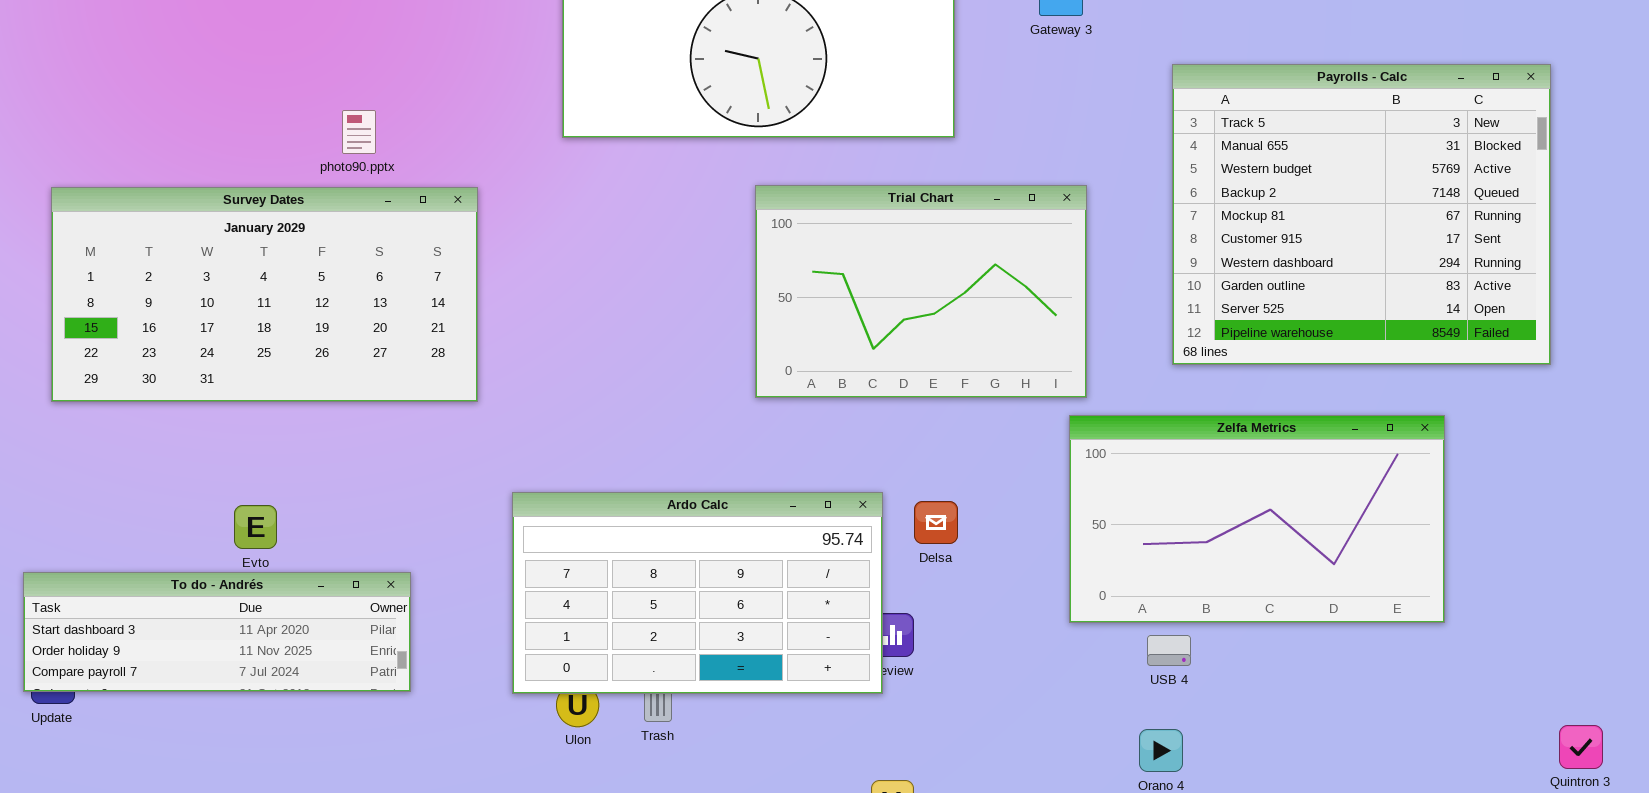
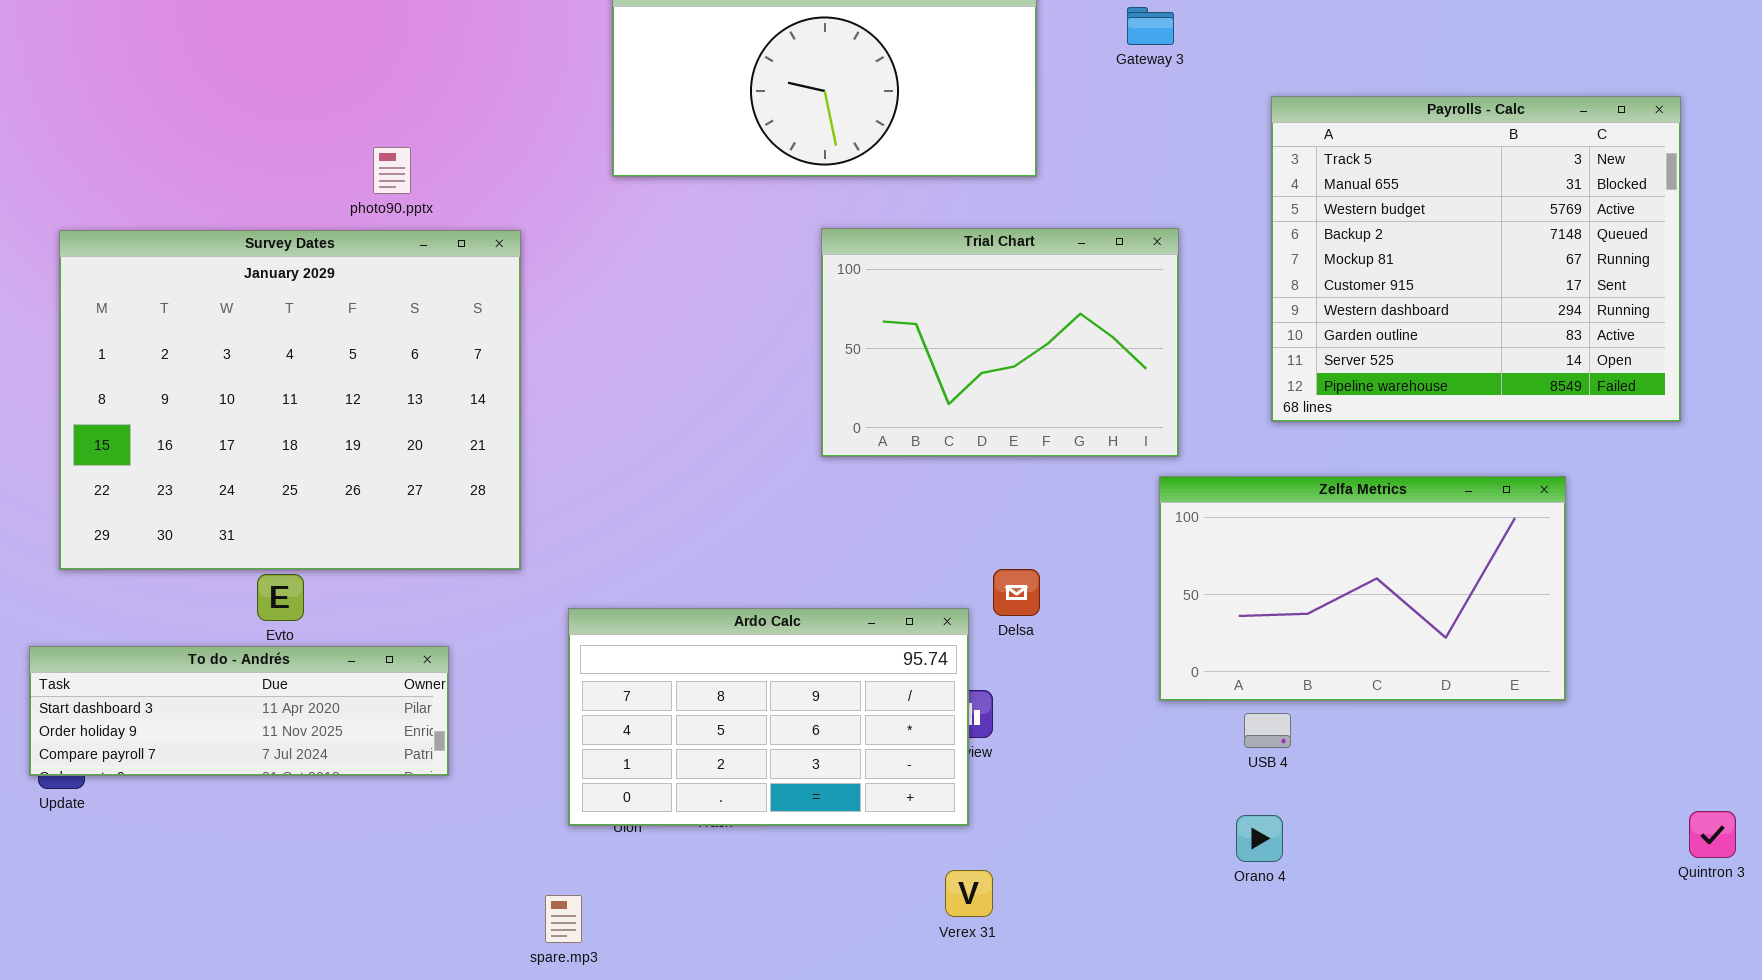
Survey Dates: [51,187,478,402] -> [59,230,521,570], resized
Ardo Calc: [512,492,883,694] -> [568,608,969,826], moved

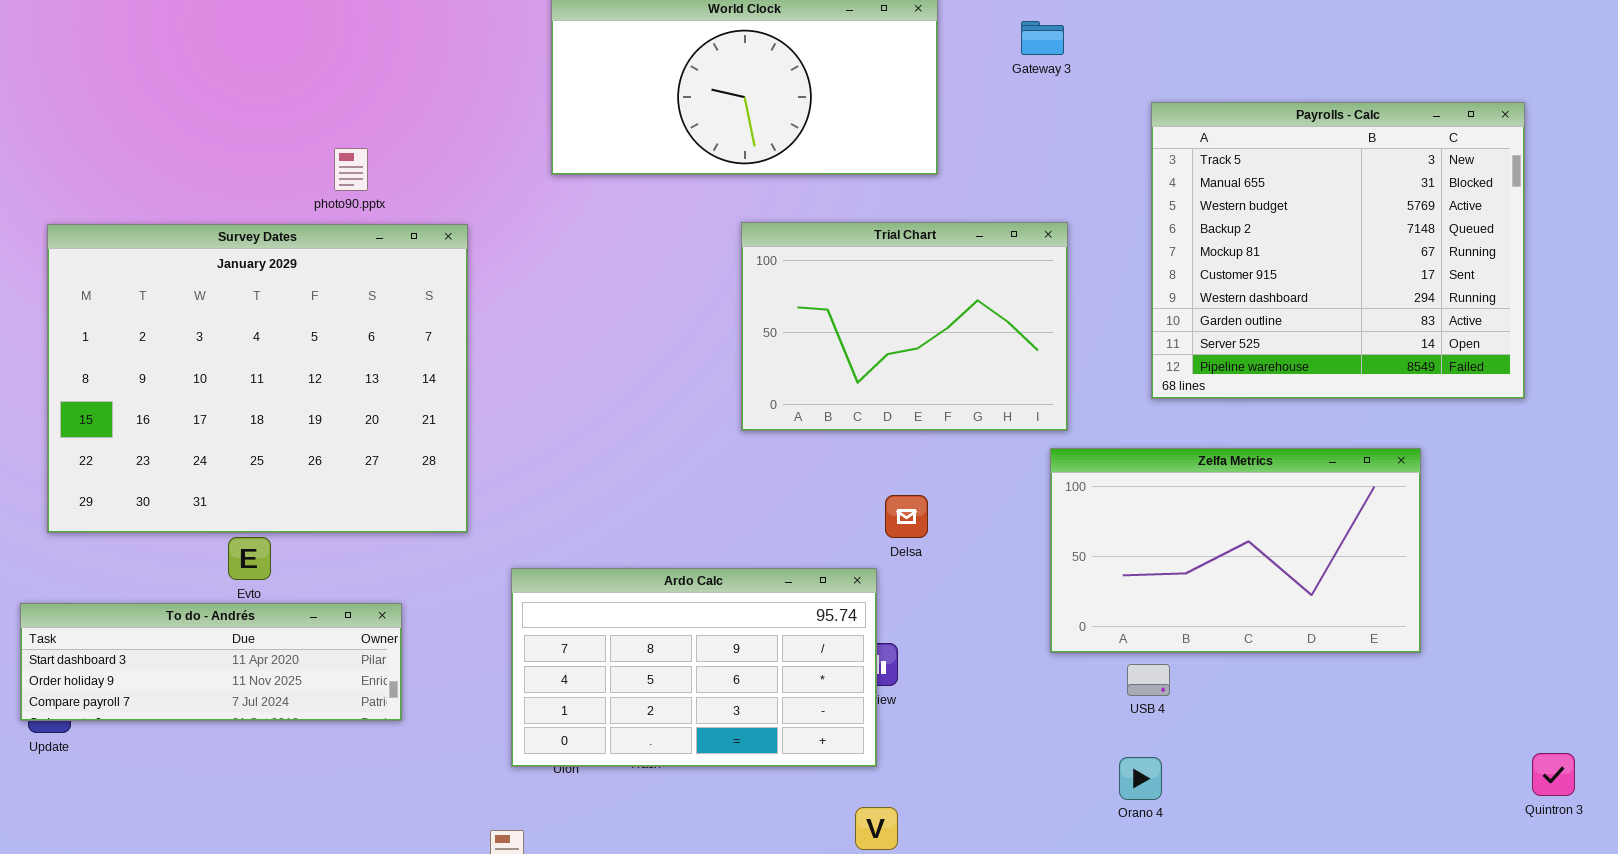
Delsa: [993,569,1040,616] -> [885,495,928,538], moved

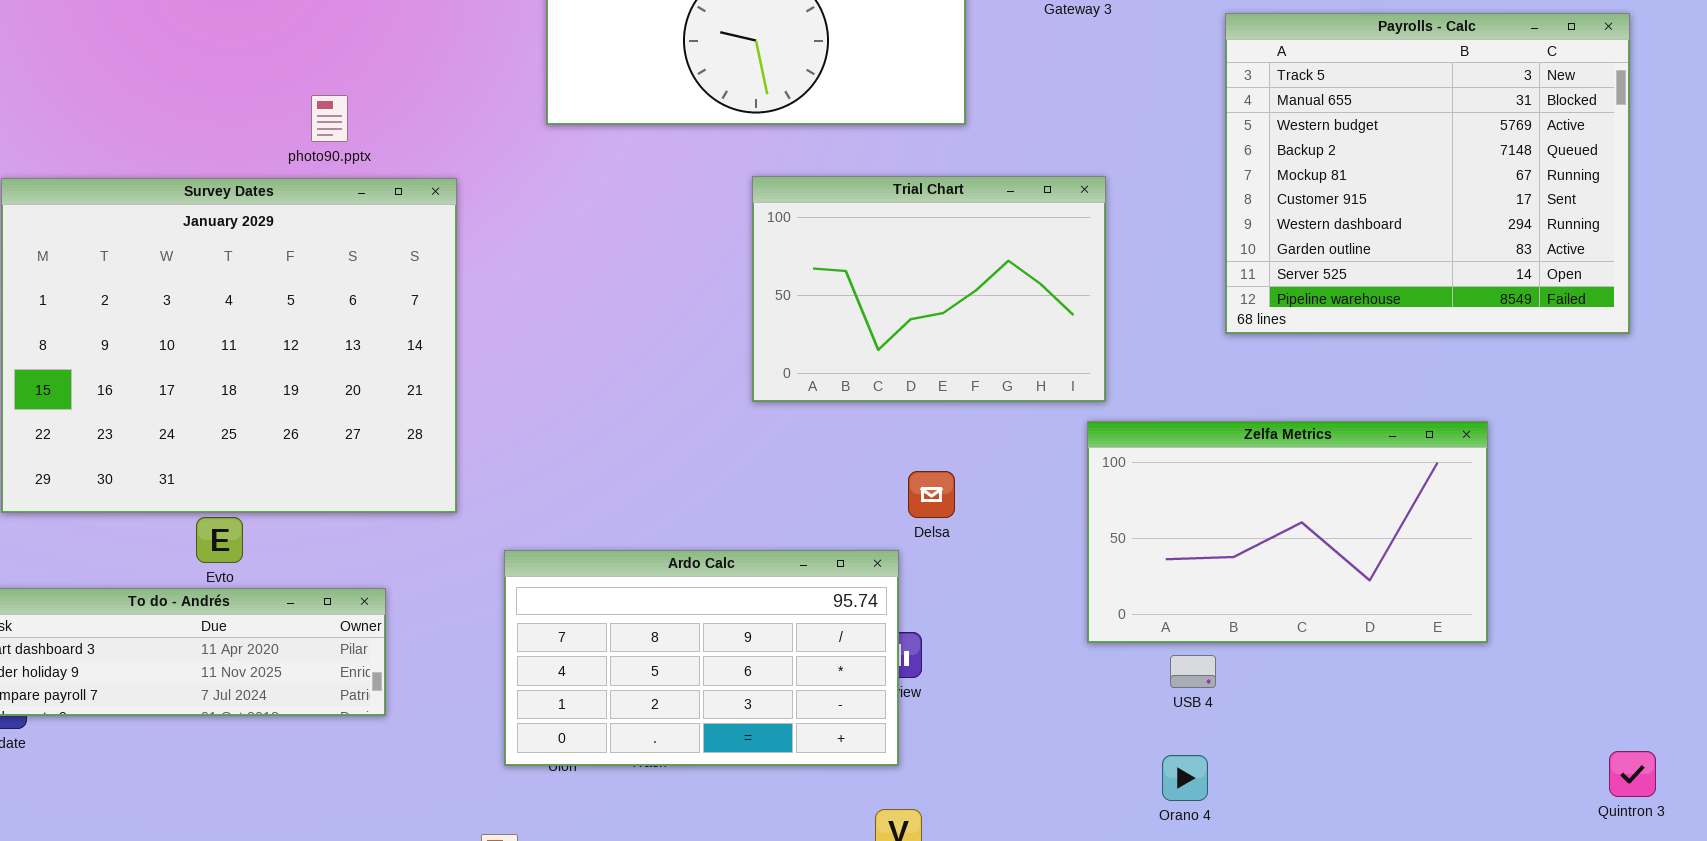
Payrolls - Calc: [1151,102,1525,399] -> [1225,13,1630,334], moved

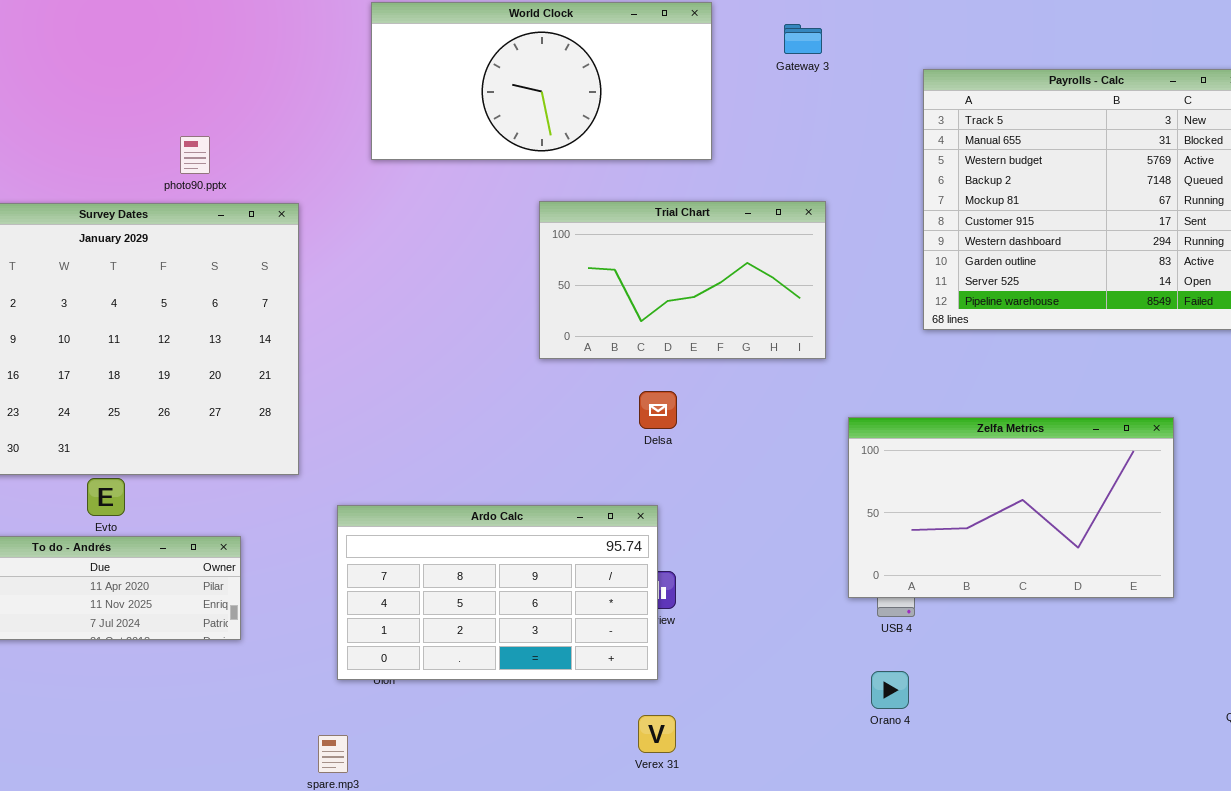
Trial Chart: [752,176,1106,402] -> [539,201,826,359], resized
Zelfa Metrics: [1087,421,1488,643] -> [848,417,1174,598], moved
Delsa: [908,471,955,518] -> [639,391,677,429], moved

